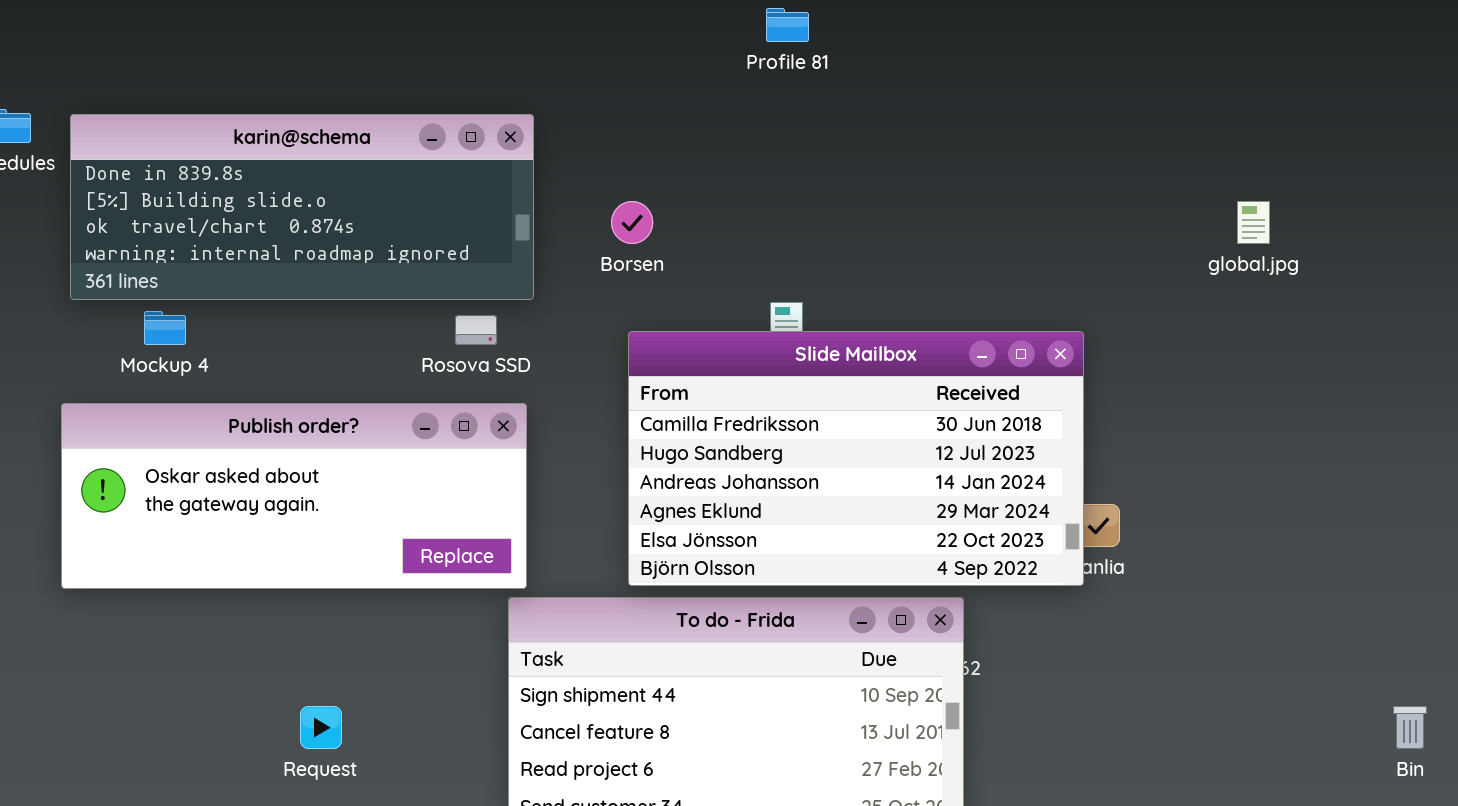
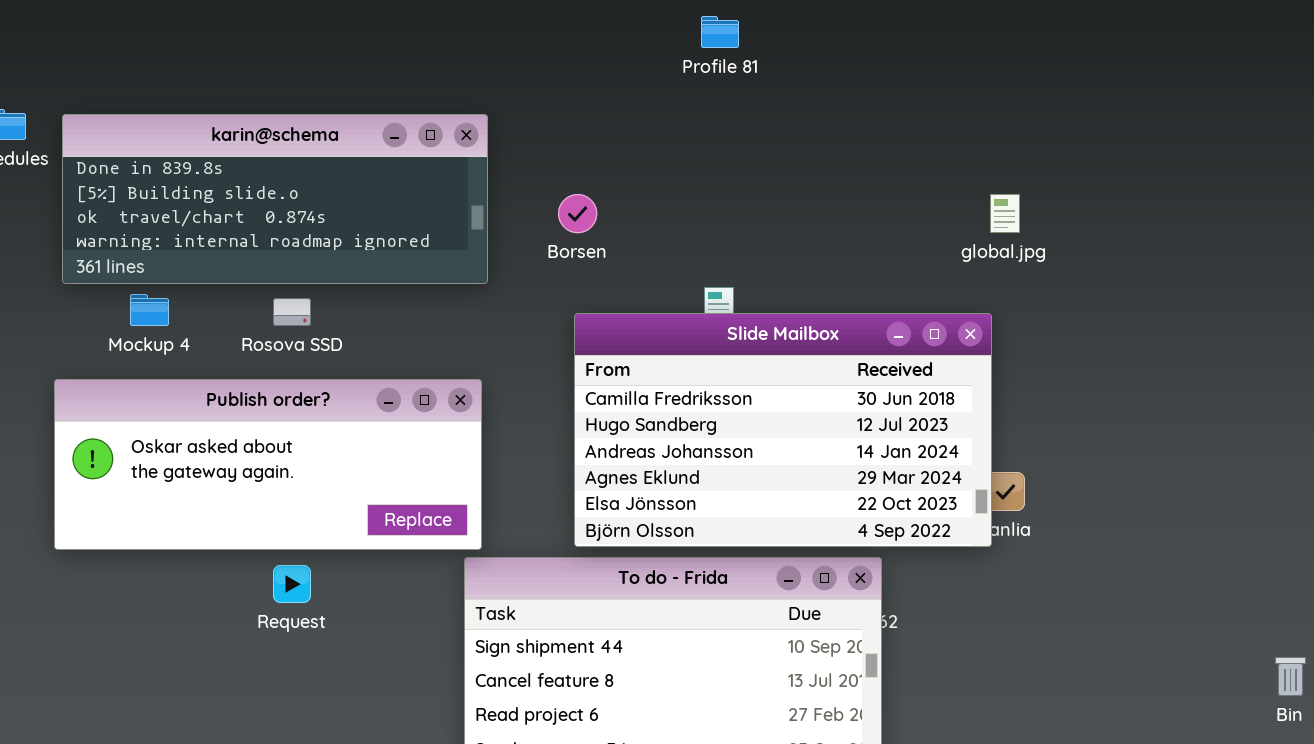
global.jpg: [1237,201,1270,244] -> [990,194,1020,233], moved
Rosova SSD: [455,315,497,345] -> [273,298,311,326], moved
Request: [300,706,342,749] -> [273,565,311,603], moved

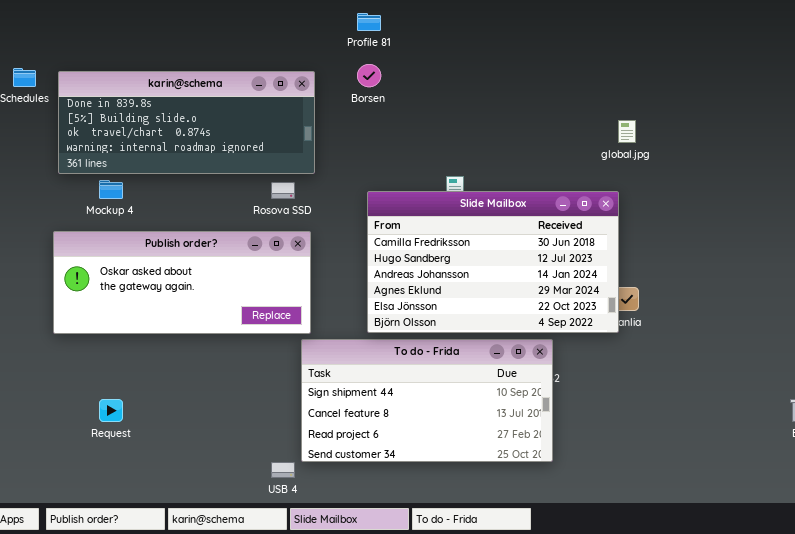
Profile 81: [701,16,739,48] -> [357,13,381,31], moved
Borsen: [558,194,597,233] -> [357,64,381,87], moved
Rosova SSD: [273,298,311,326] -> [271,182,295,199], moved
Request: [273,565,311,603] -> [99,399,123,422], moved

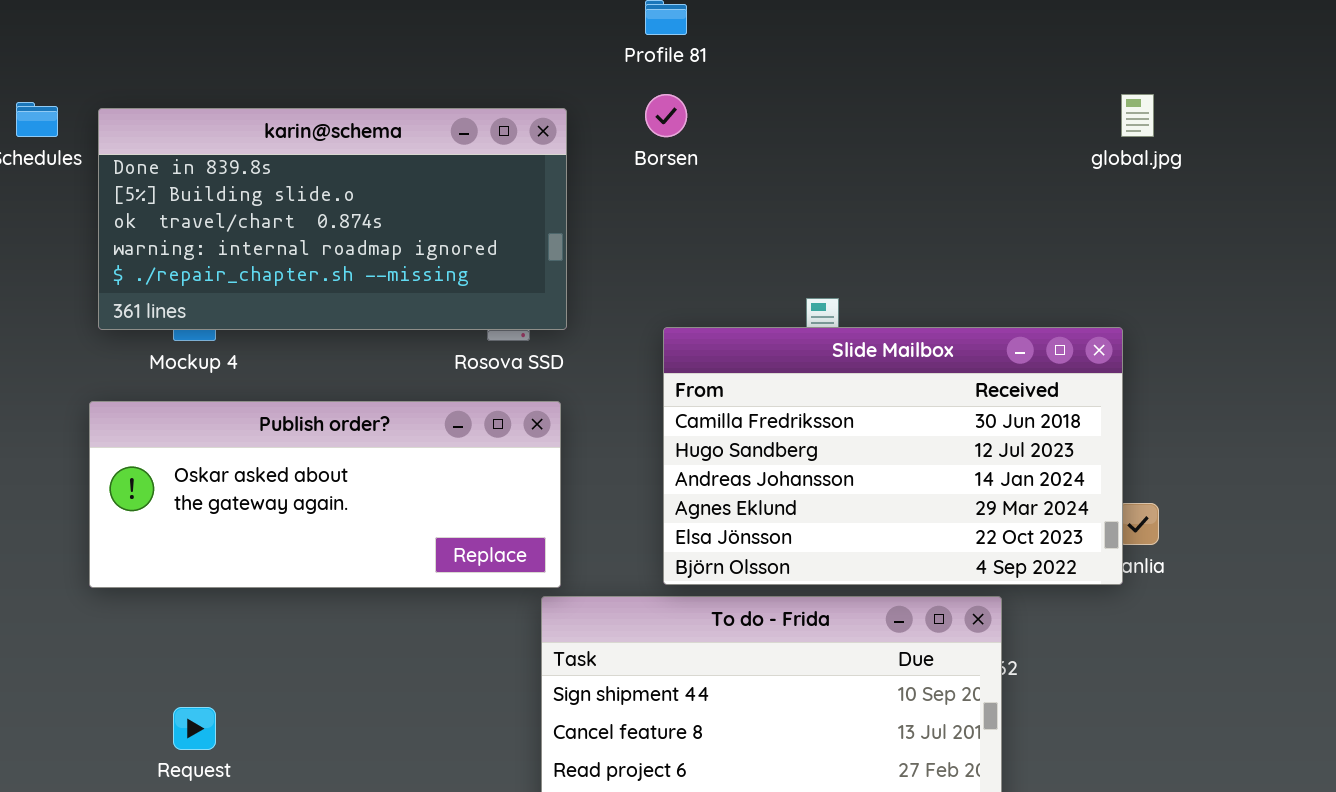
karin@schema: [58,71,315,174] -> [98,108,567,330], resized
global.jpg: [618,120,636,143] -> [1121,94,1154,137], moved

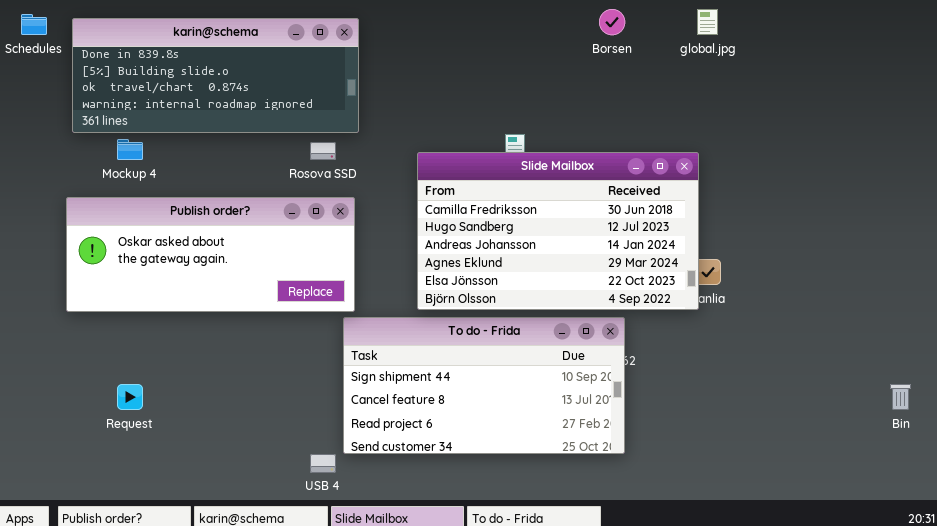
Borsen: [645,94,687,137] -> [599,9,625,35], moved
karin@schema: [98,108,567,330] -> [72,18,359,133], resized

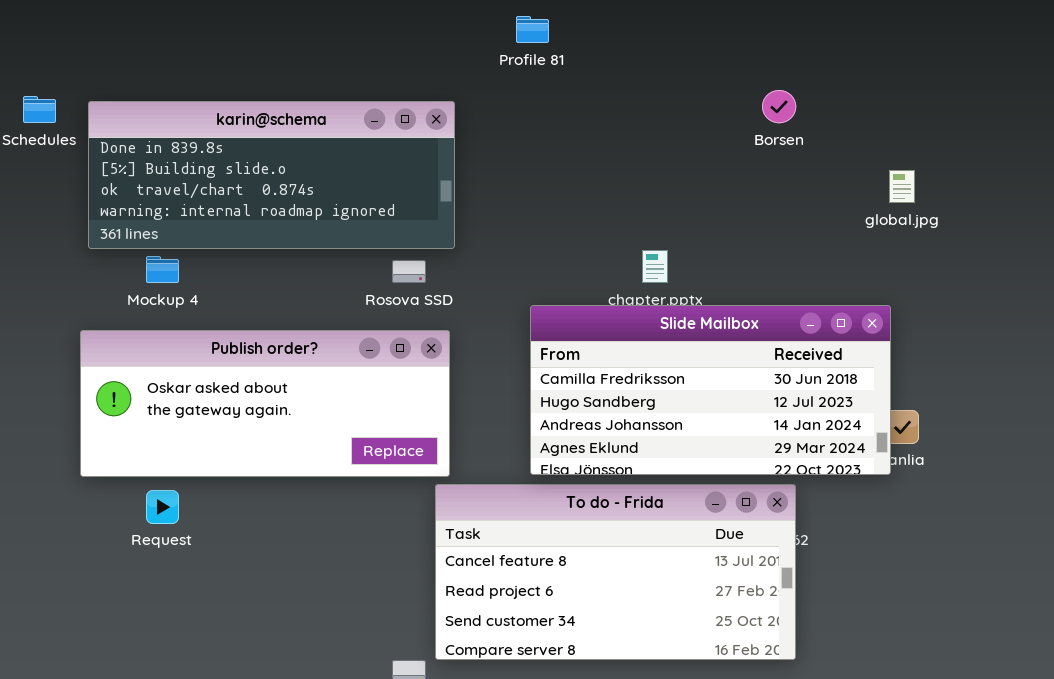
global.jpg: [697,9,718,35] -> [889,170,915,203], moved
Slide Mailbox: [417,152,699,310] -> [530,305,891,475], resized
To do - Frida: [343,317,625,454] -> [435,484,796,660], scrolled down 1 row
Request: [117,384,143,410] -> [146,490,179,524], moved

